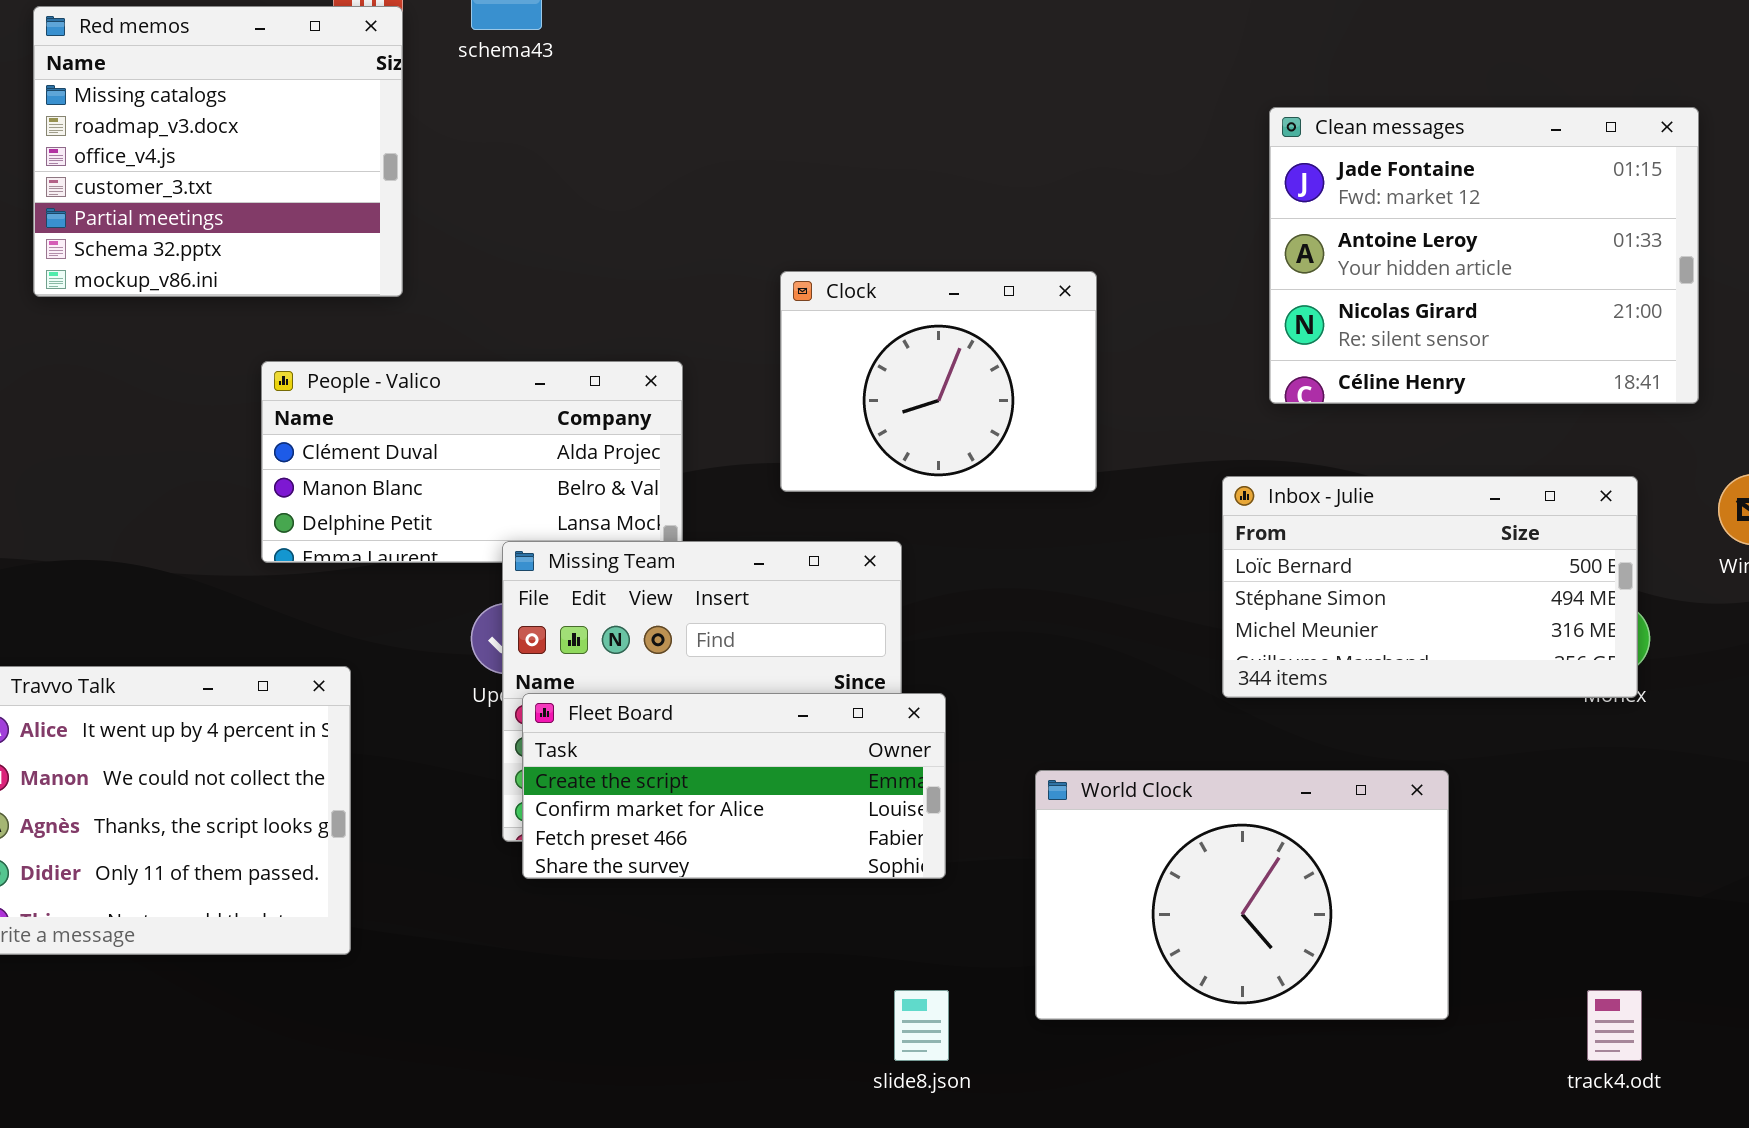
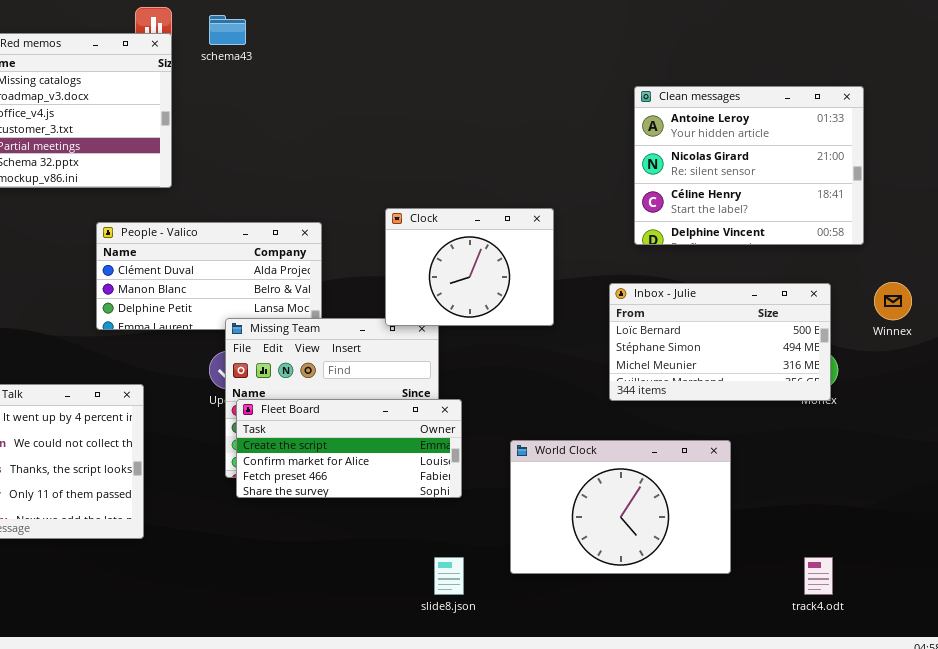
Clean messages: [1269,107,1699,404] -> [634,86,864,245], scrolled down 1 row
Clock: [780,271,1097,492] -> [385,208,554,326], moved

